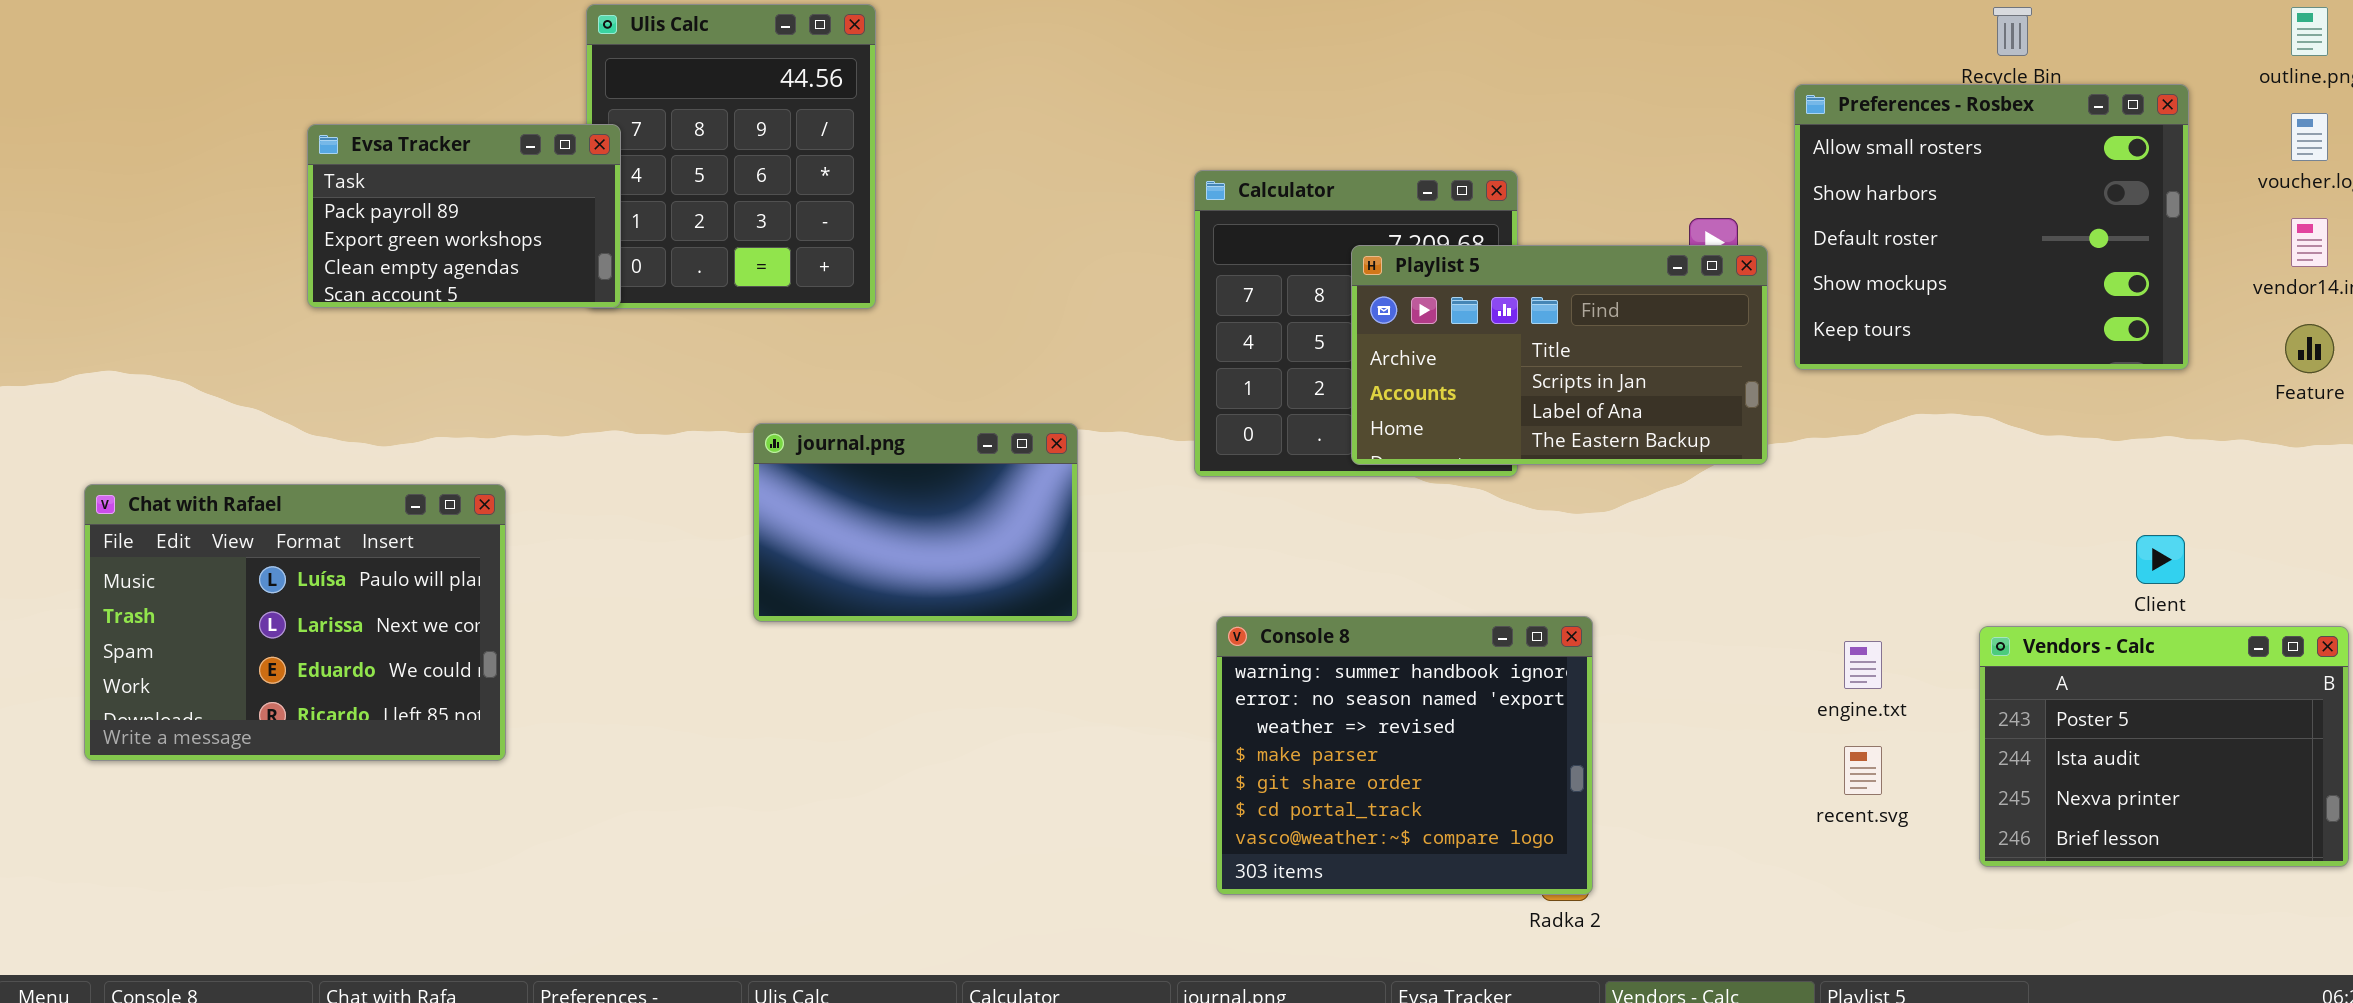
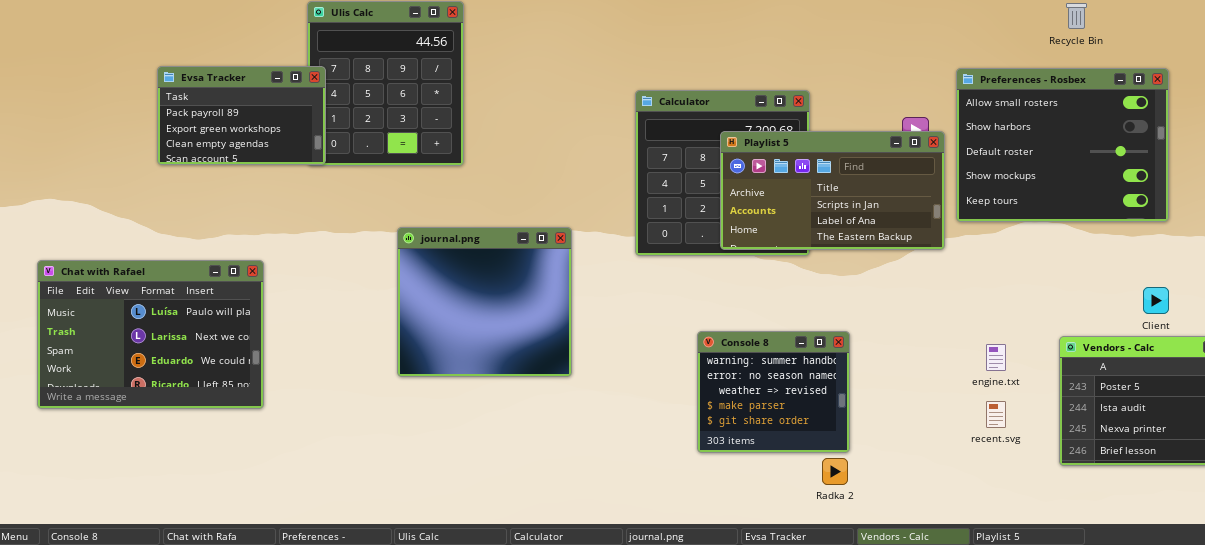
Preferences - Rosbex: [1794,84,2189,370] -> [956,68,1169,222], moved
journal.png: [753,423,1078,622] -> [397,227,572,377], resized
Console 8: [1216,616,1593,895] -> [697,331,850,453], resized

